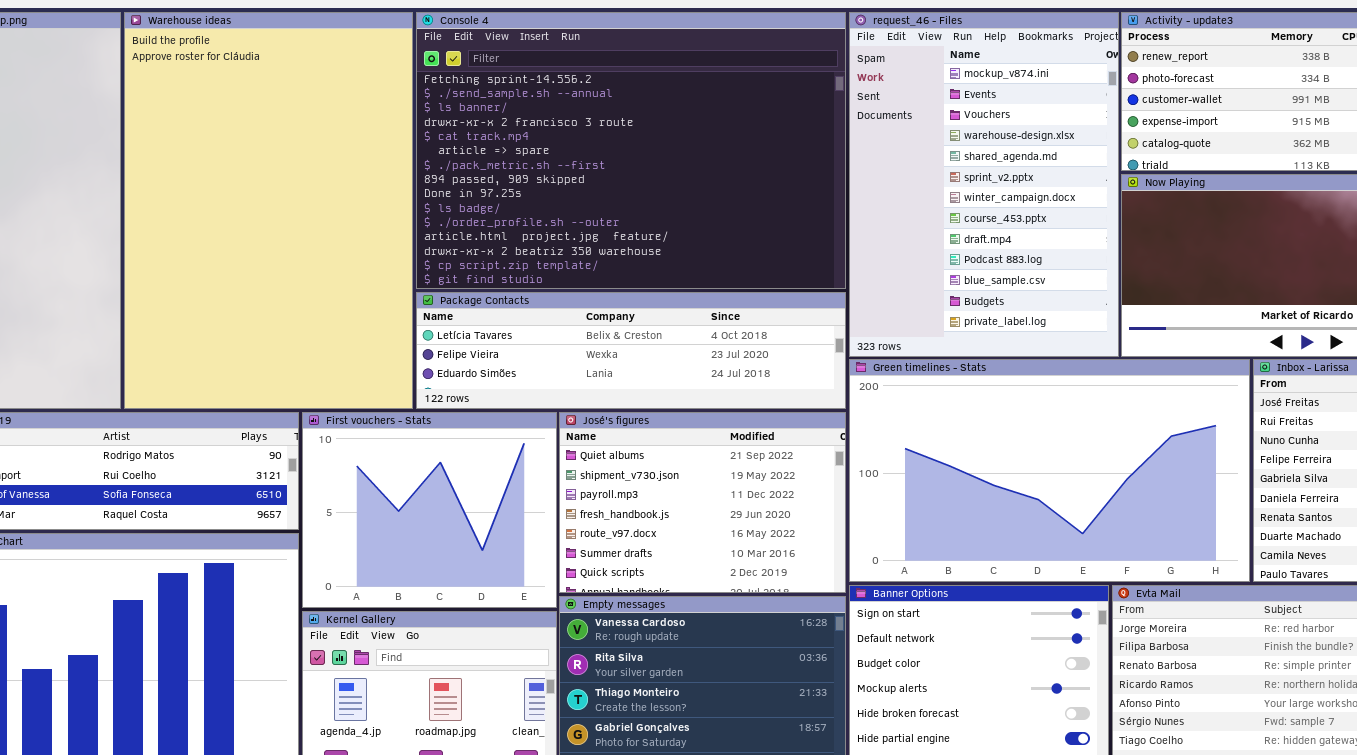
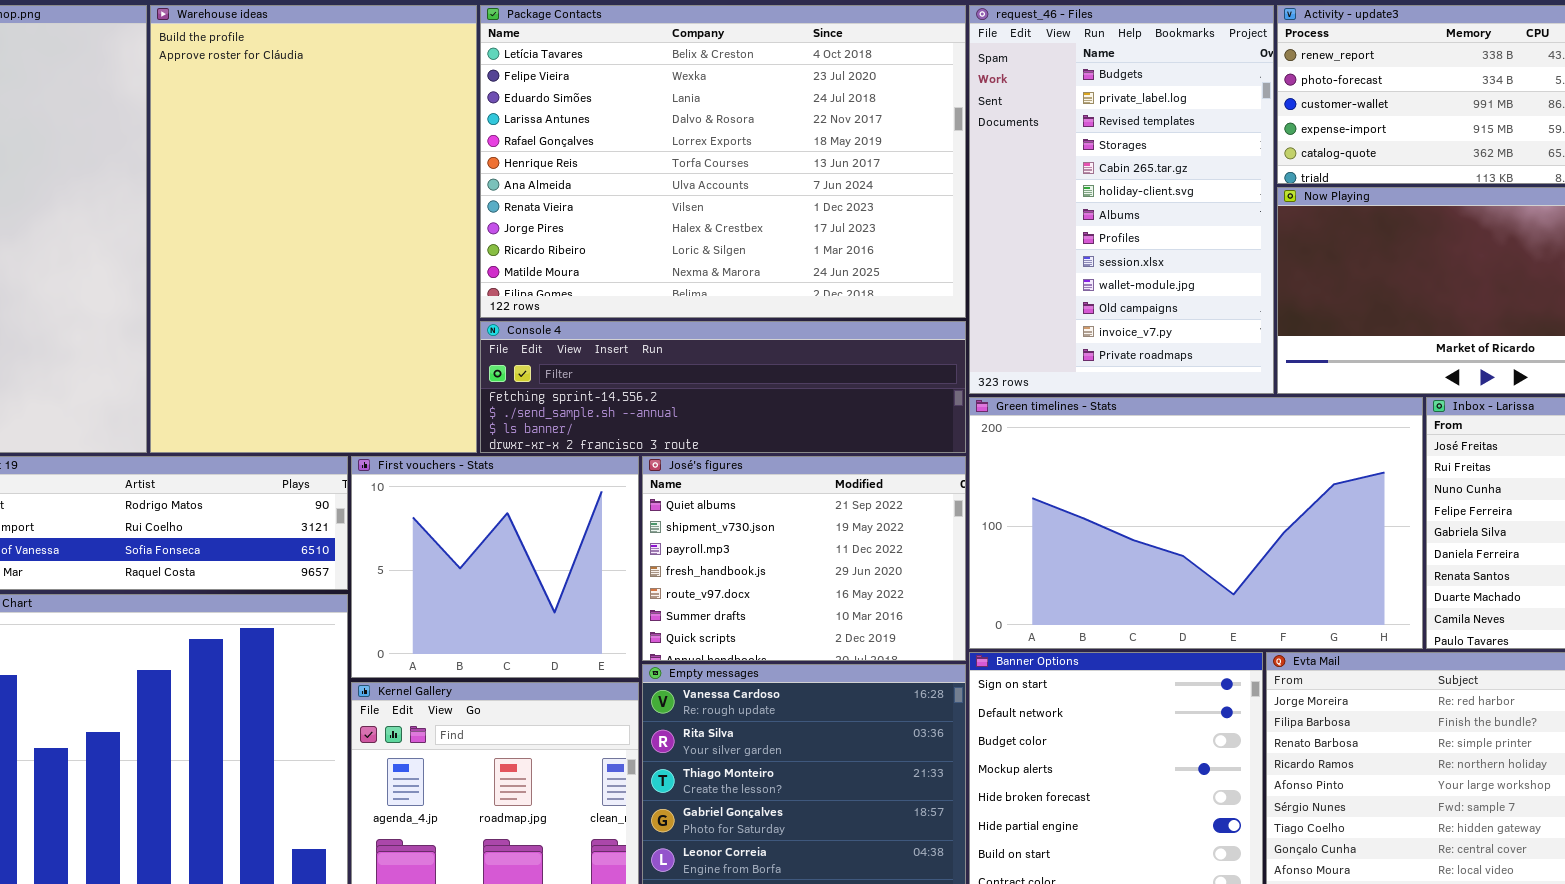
Console 4: [416,12,846,289] -> [480,321,966,453], moved, resized
request_46 - Files: [849,12,1119,357] -> [969,5,1274,394], scrolled down 11 rows
Package Contacts: [416,292,846,409] -> [480,5,966,318], moved, resized

